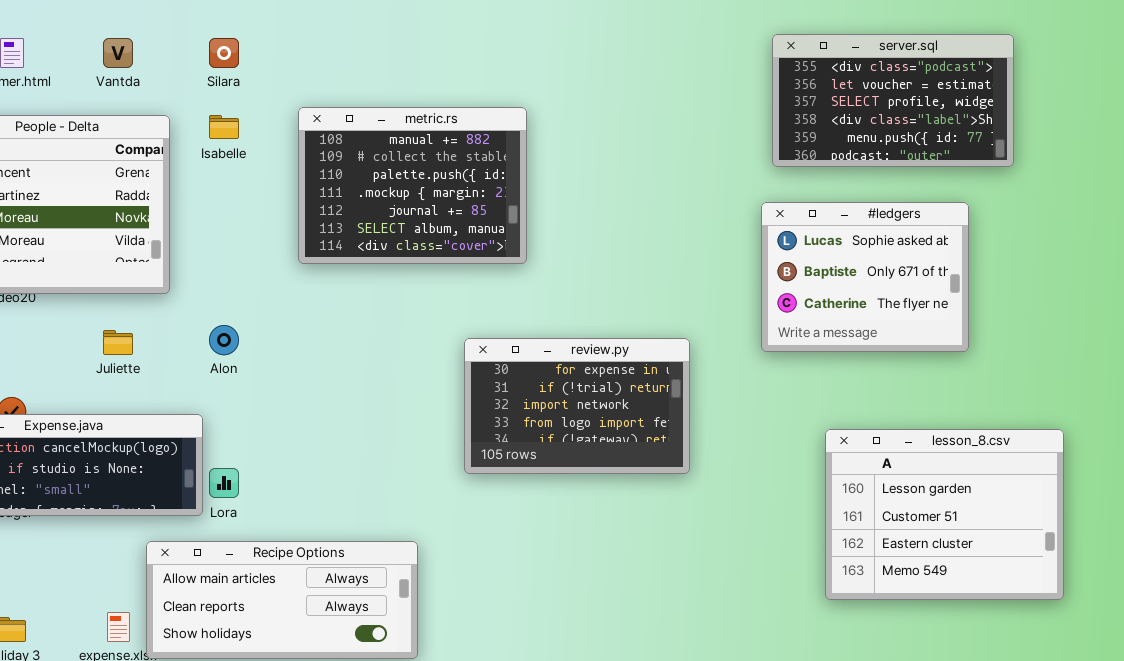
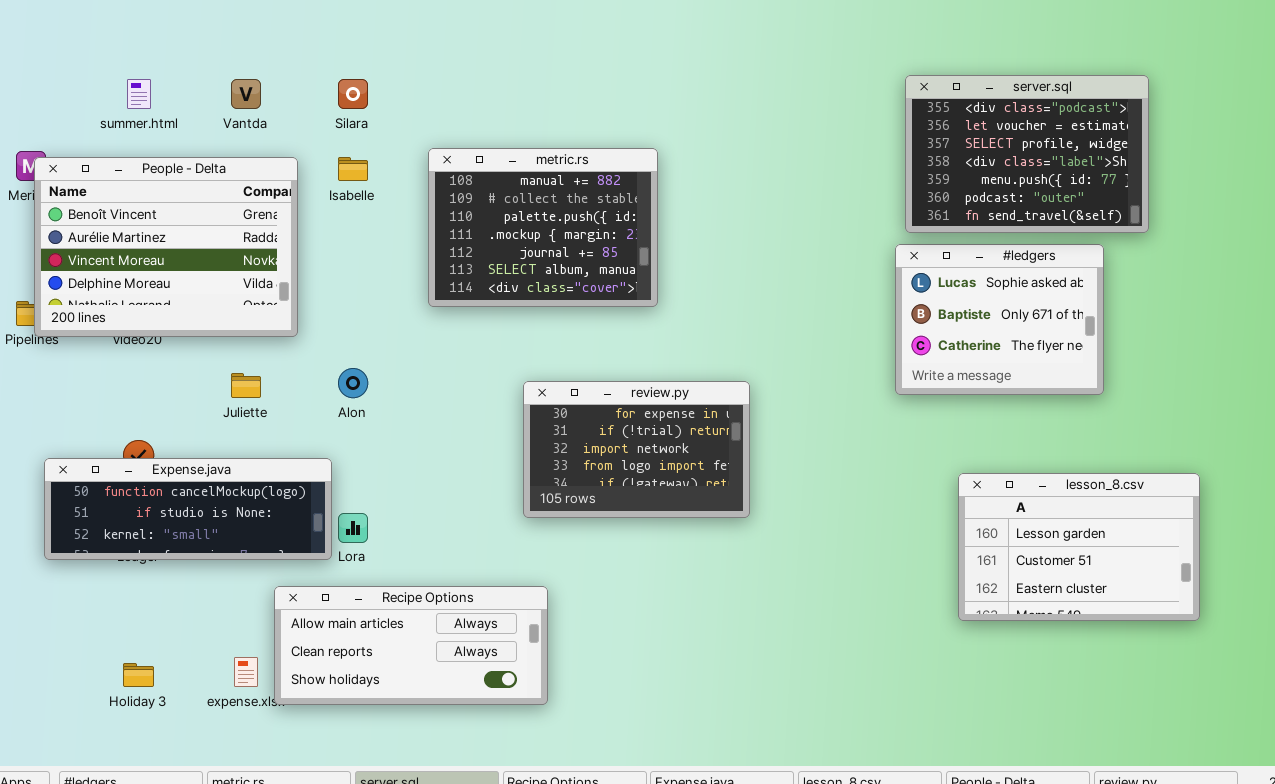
server.sql: [772,34,1014,167] -> [905,75,1149,233], resized
review.py: [464,338,690,474] -> [523,381,750,518], moved
lesson_8.csv: [825,429,1064,600] -> [958,473,1200,621], resized

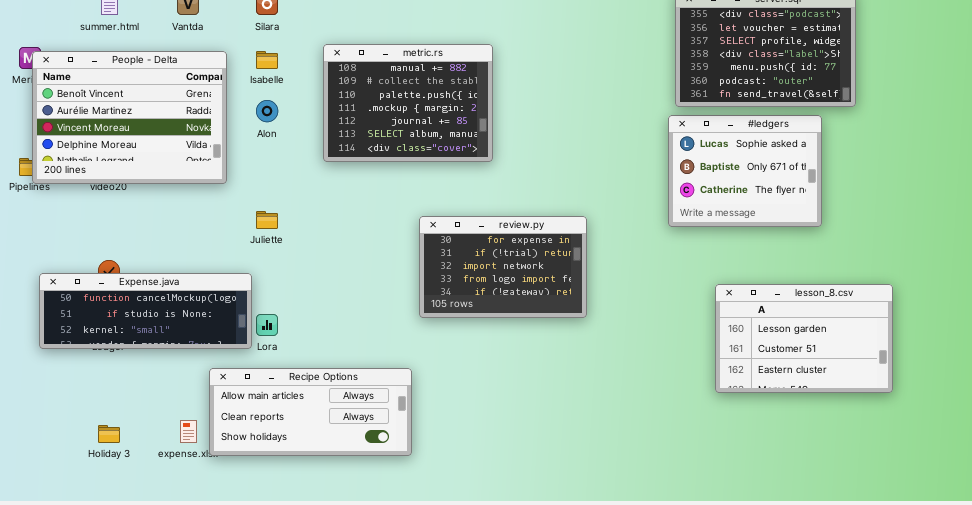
Alon: [338,368,368,398] -> [256,100,278,122], moved
Juliette: [231,373,261,398] -> [256,211,278,229], moved
review.py: [523,381,750,518] -> [419,216,587,318], moved

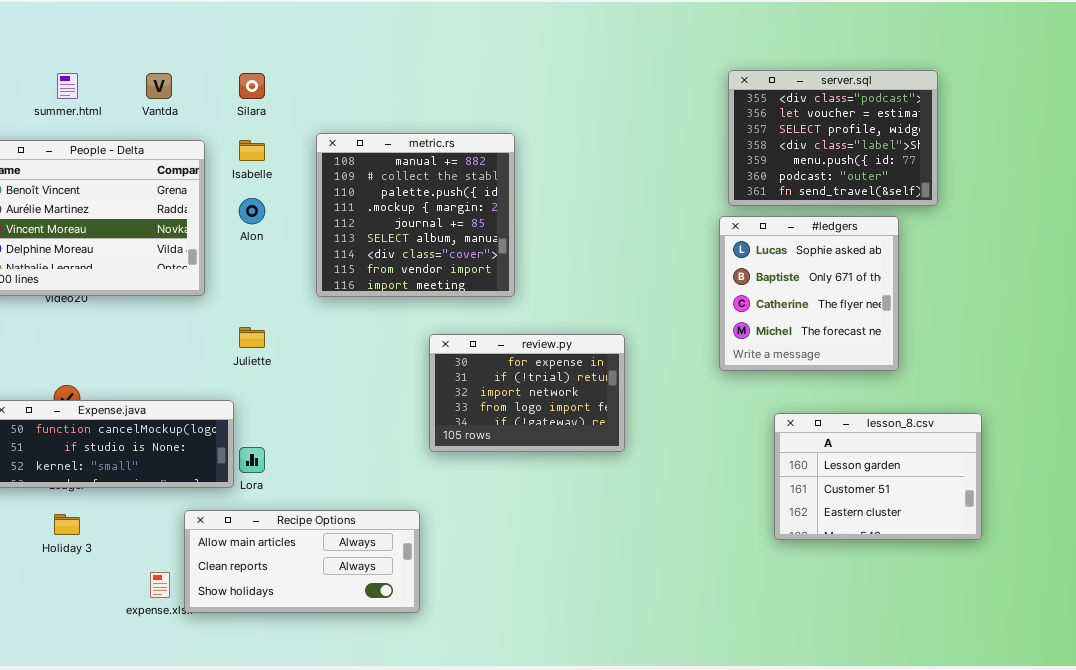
metric.rs: [323,44,493,162] -> [316,133,515,297], resized
#ledgers: [668,115,822,227] -> [719,216,899,371], resized
Holiday 3: [98,425,120,443] -> [54,514,80,535], moved

